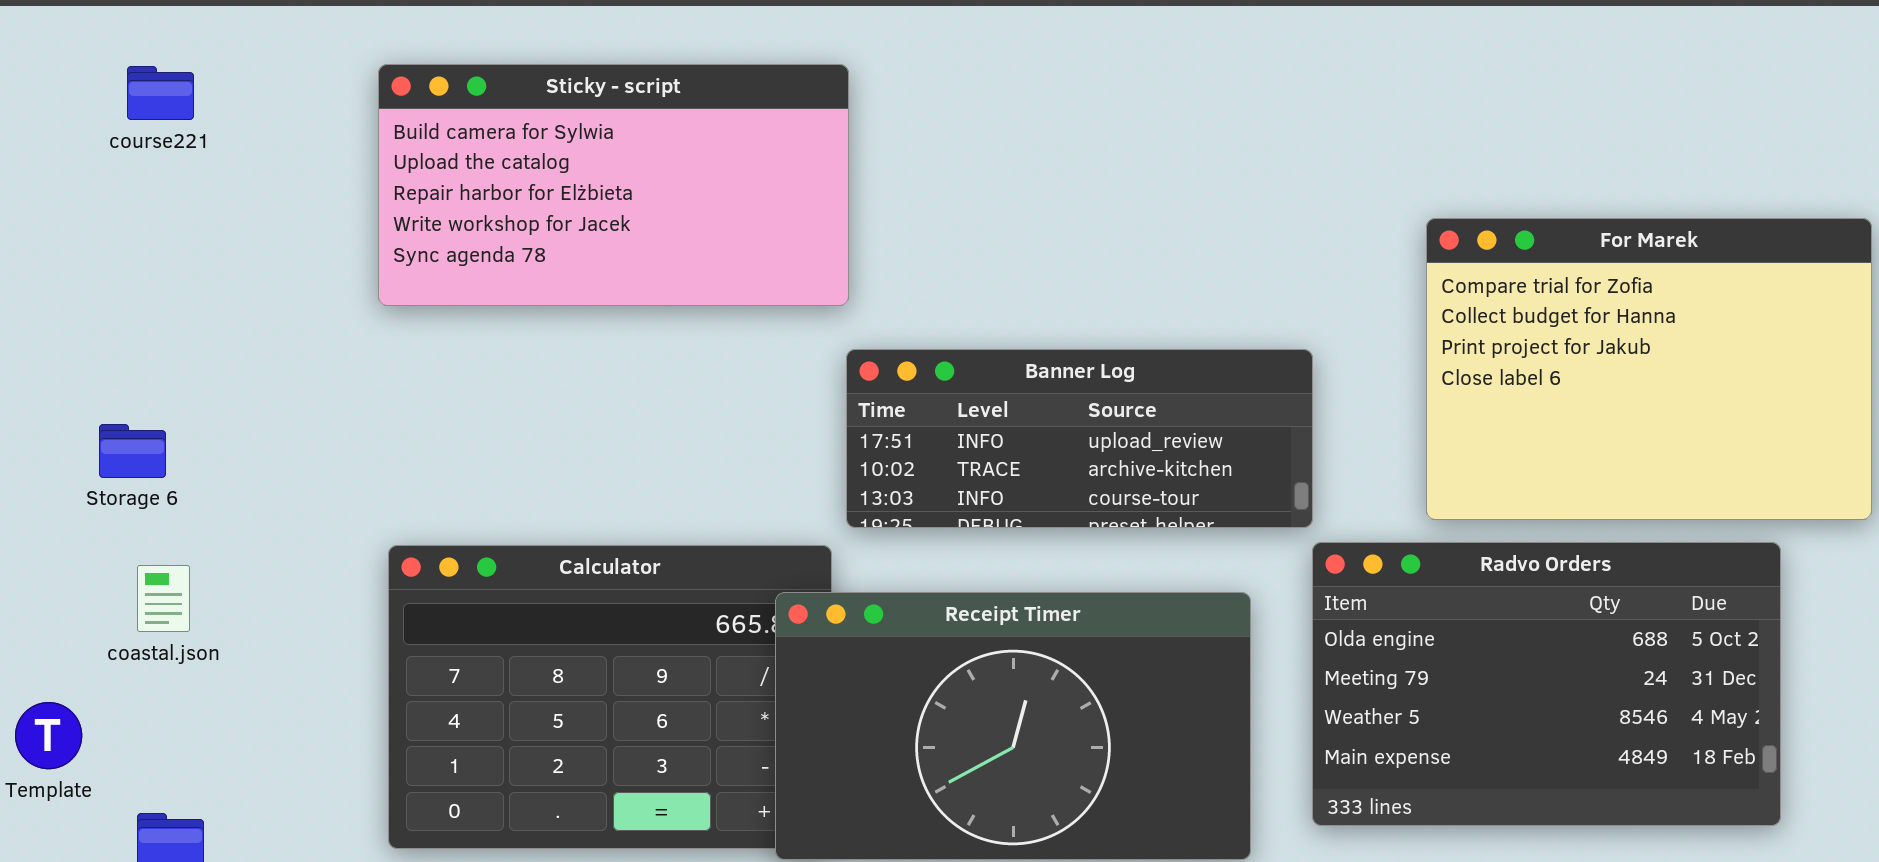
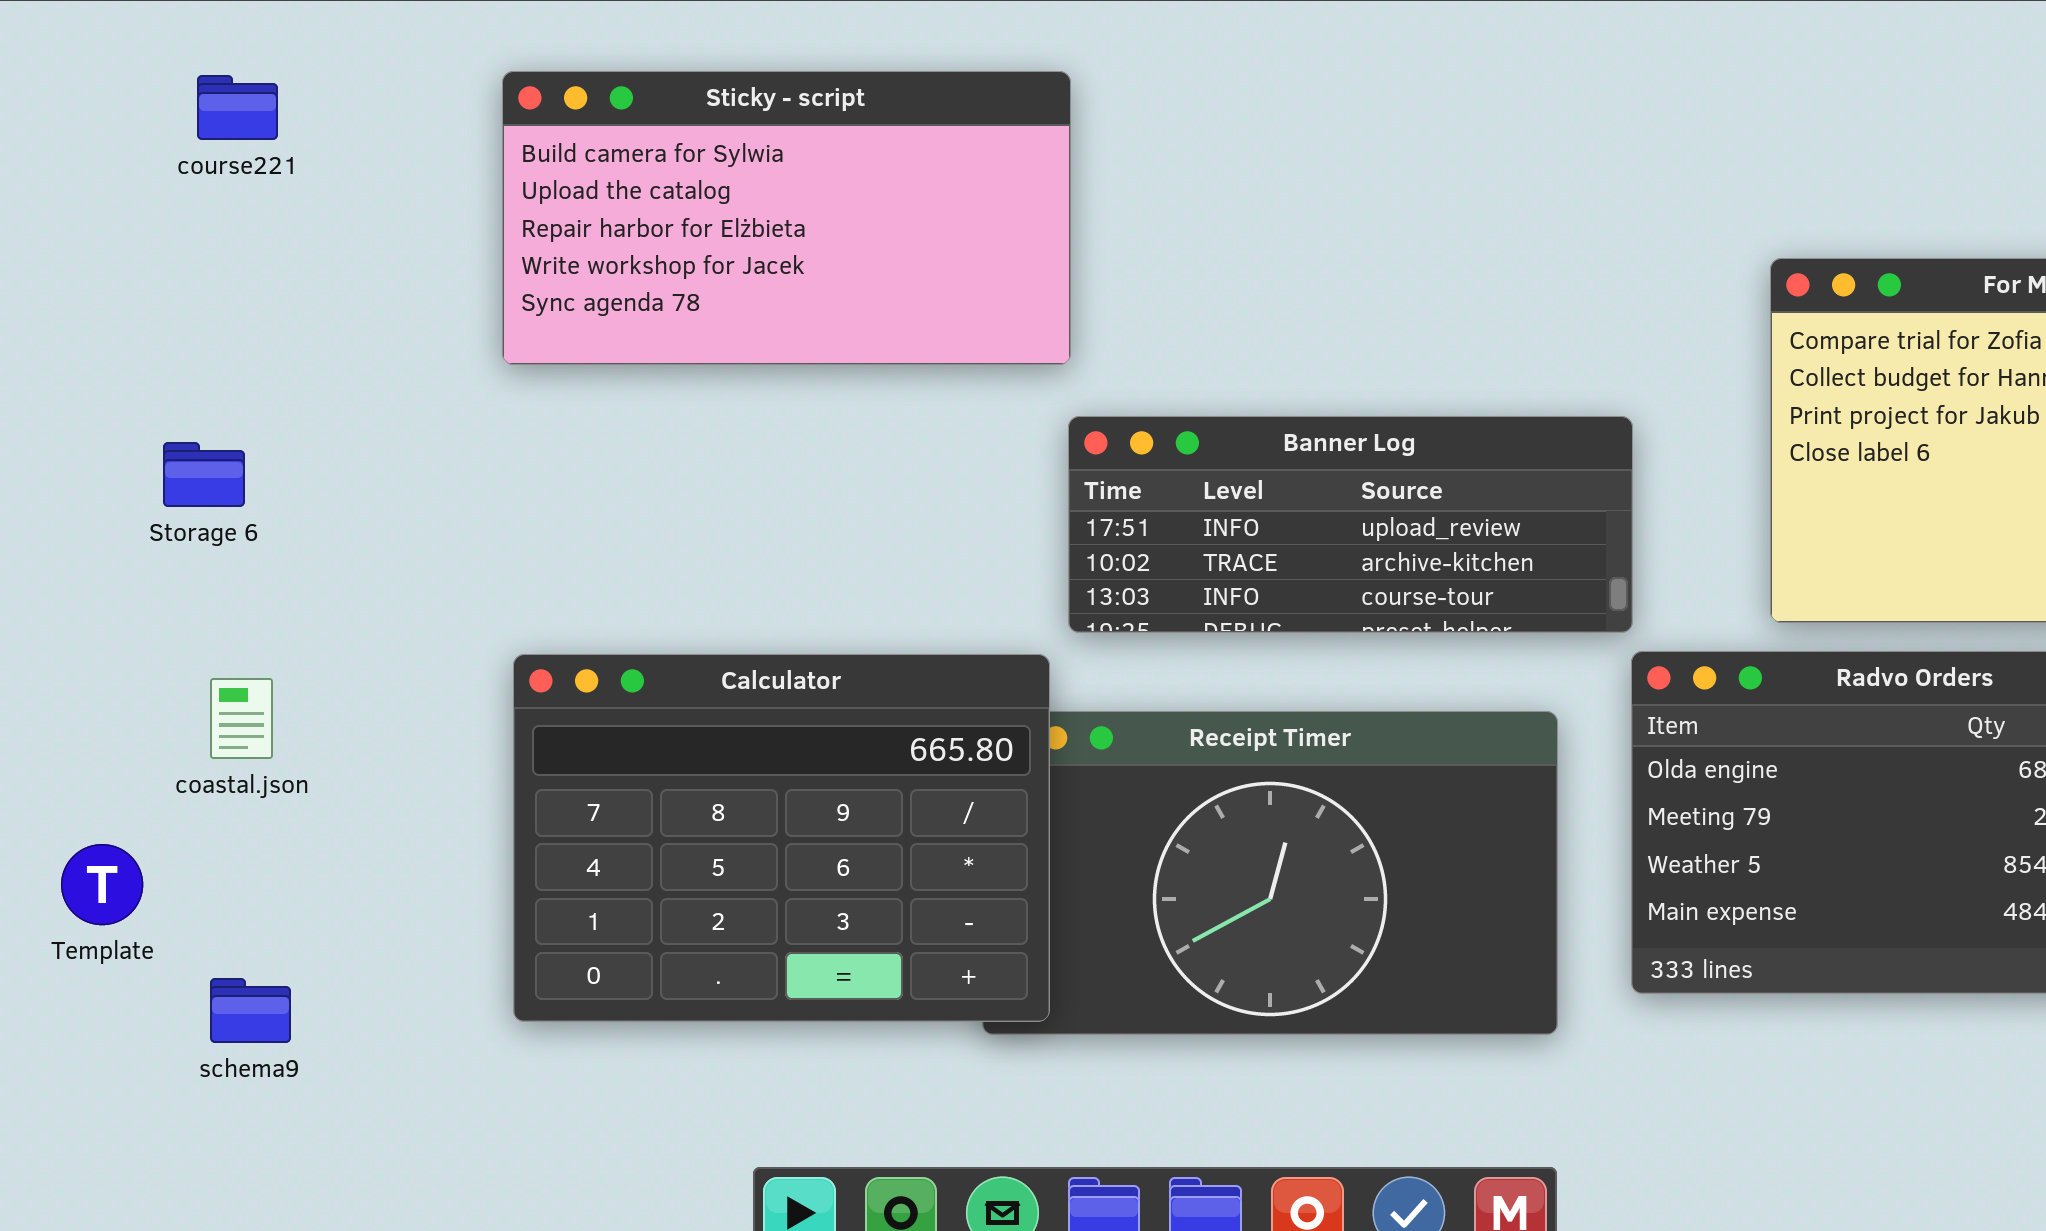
Storage 6: [99,424,166,478] -> [163,442,245,507], moved
Calculator: [388,545,832,849] -> [513,654,1050,1022], raised

